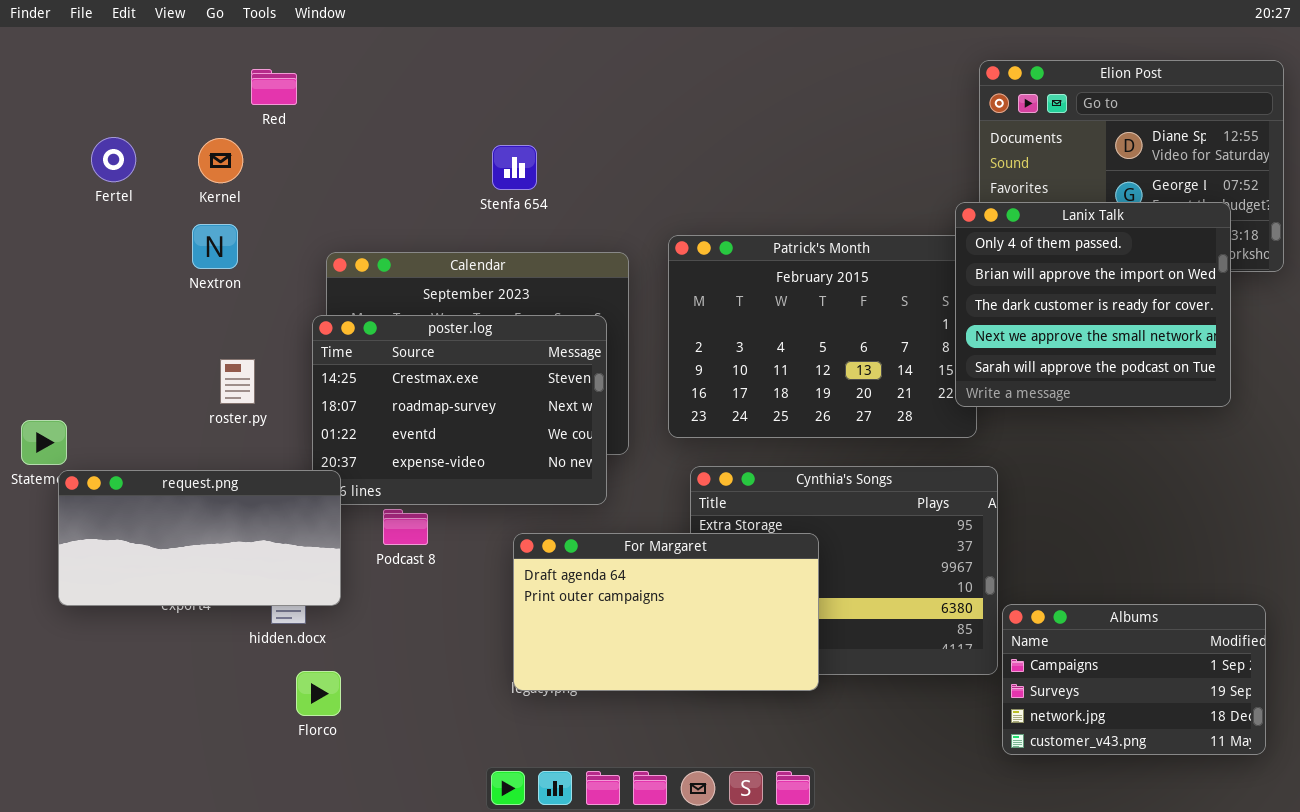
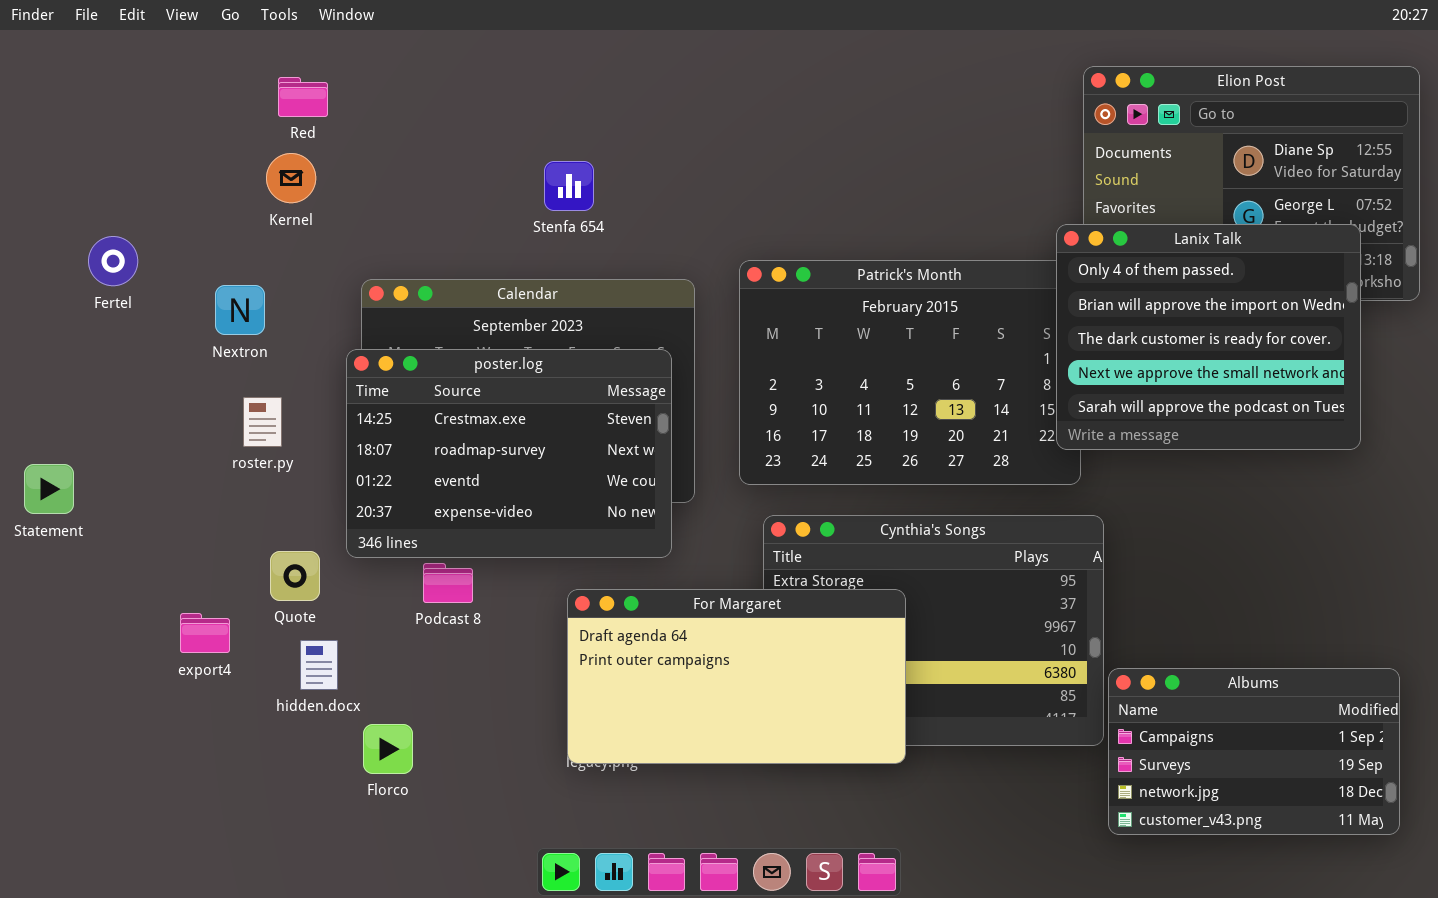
Fertel: [91,137,136,182] -> [88,236,138,286], moved
Kernel: [198,138,243,183] -> [266,153,316,203], moved
Nextron: [192,224,238,269] -> [215,285,265,335], moved
request.png: [58,470,341,606] -> none, closed
Florco: [296,671,341,716] -> [363,724,413,774], moved

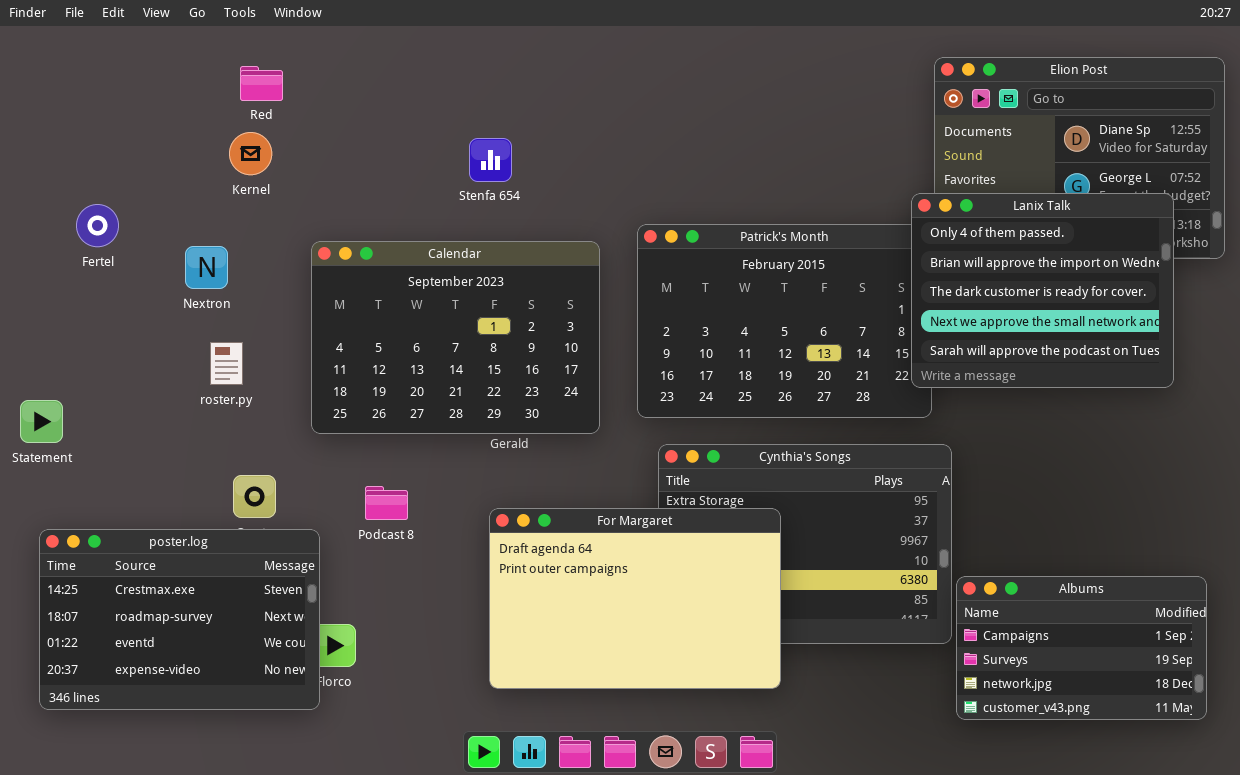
poster.log: [346,349,672,558] -> [39,529,320,710], moved
For Margaret: [567,589,906,764] -> [489,508,781,689], resized

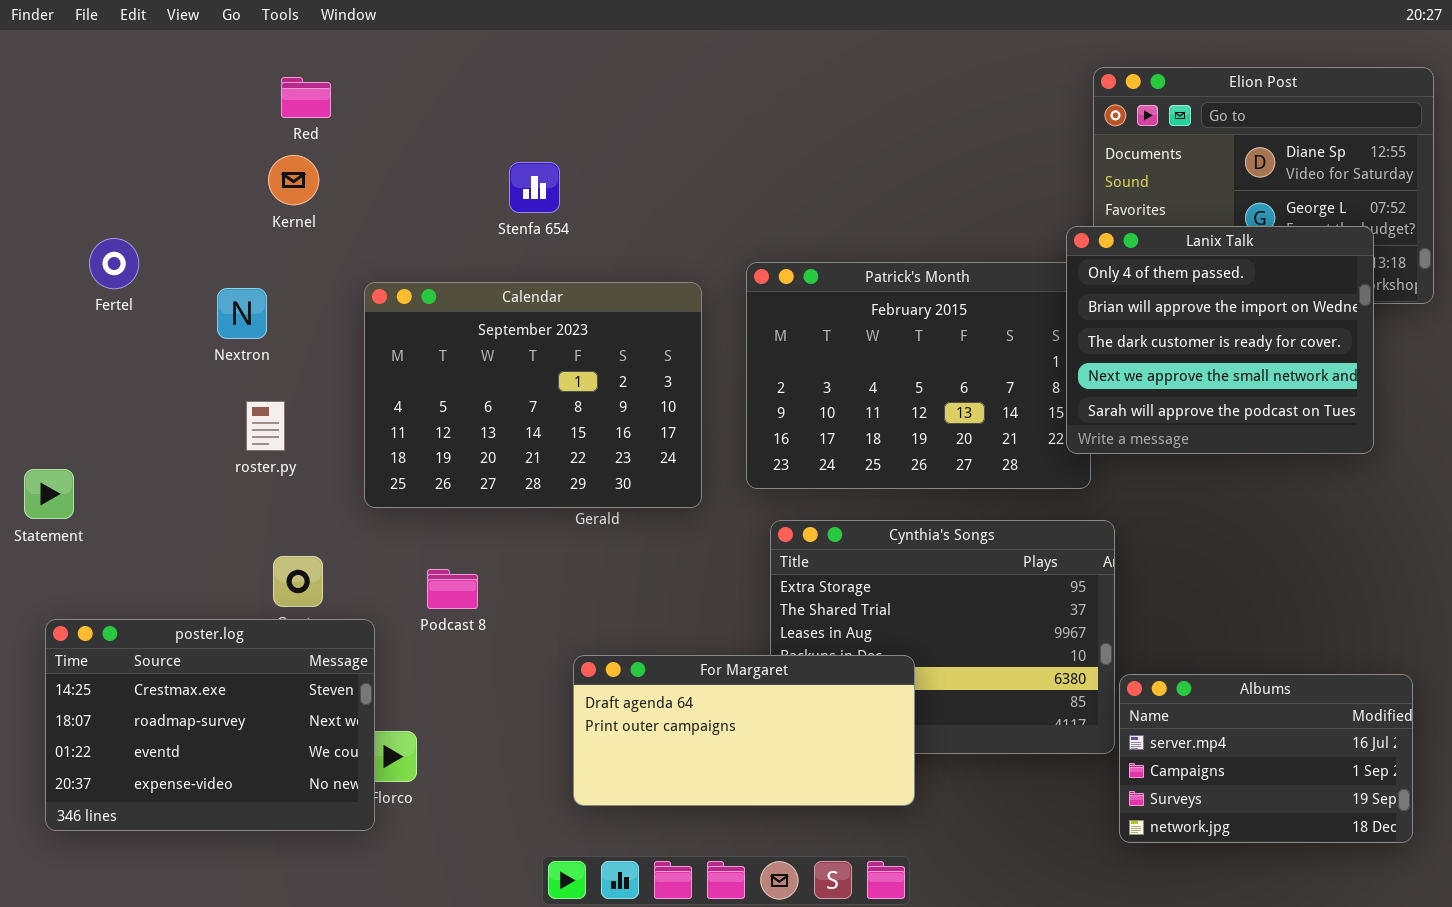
Stenfa 654: [469,138,512,182] -> [509,162,560,213], moved
For Margaret: [489,508,781,689] -> [573,655,915,806], resized
Albums: [956,576,1207,720] -> [1119,674,1413,843], scrolled up 1 row

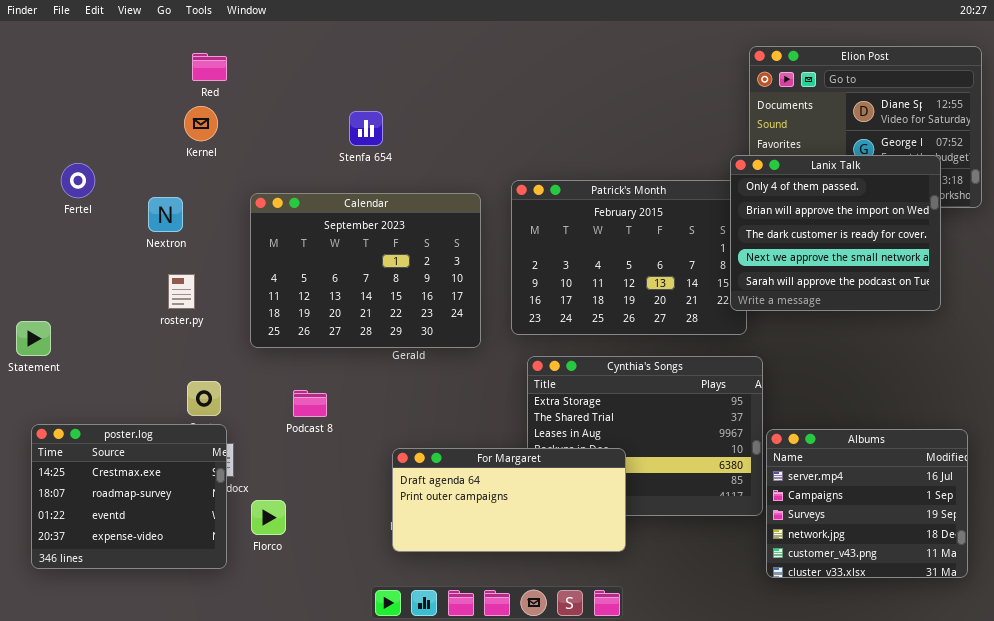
poster.log: [45,619,375,831] -> [31,424,227,569], resized
Albums: [1119,674,1413,843] -> [766,429,968,578], resized

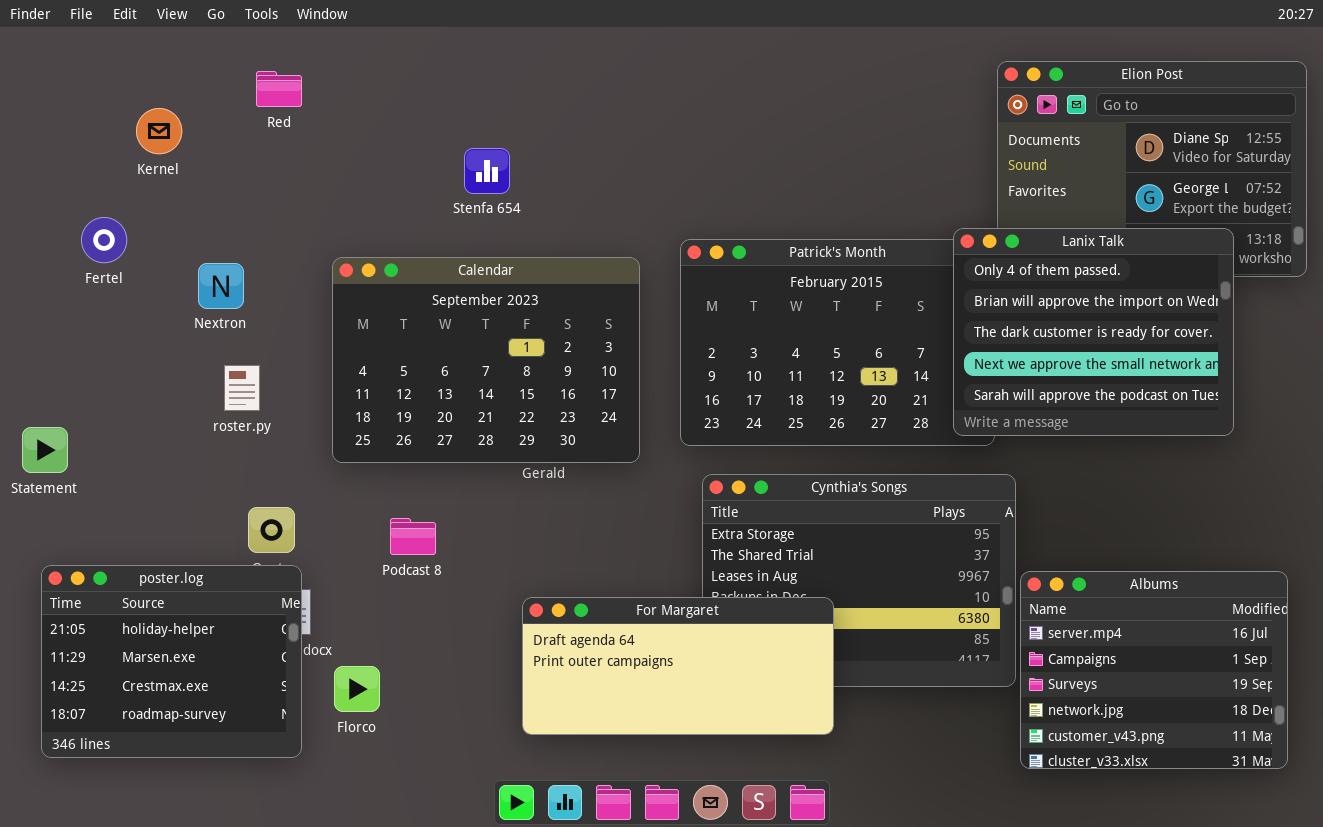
Kernel: [184,106,218,141] -> [136,108,182,154], moved
Lanix Talk: [730,155,941,311] -> [953,228,1234,436], moved
poster.log: [31,424,227,569] -> [41,565,302,758], scrolled up 2 rows

